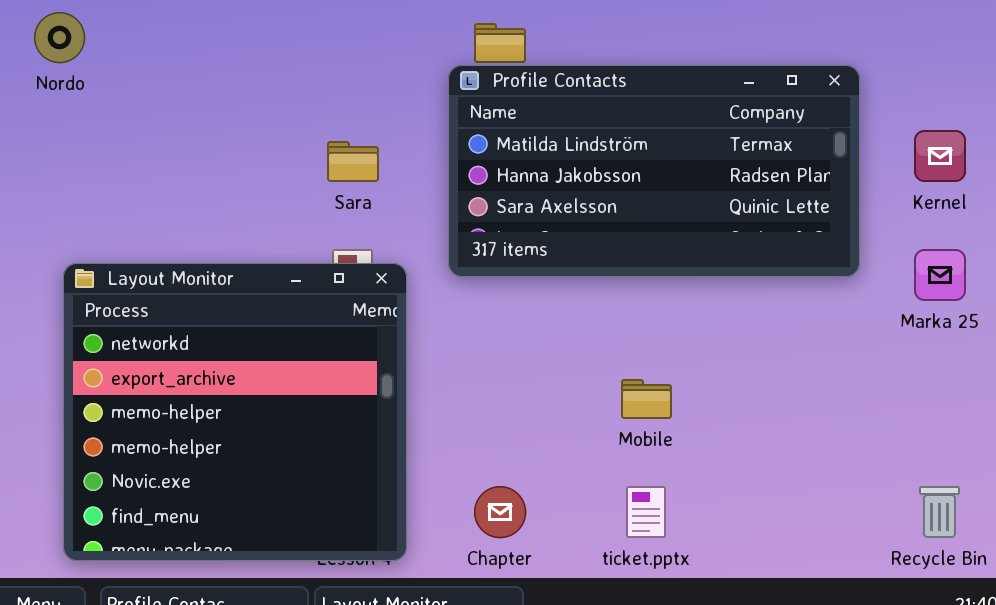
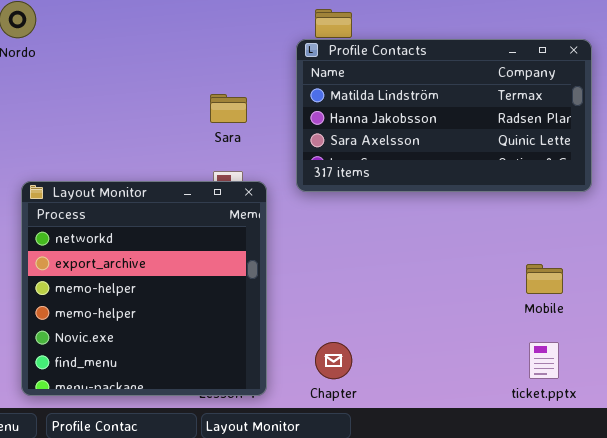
Mobile: [621,379,672,419] -> [526,264,563,294], moved
ticket.pptx: [626,486,666,538] -> [529,342,559,379], moved

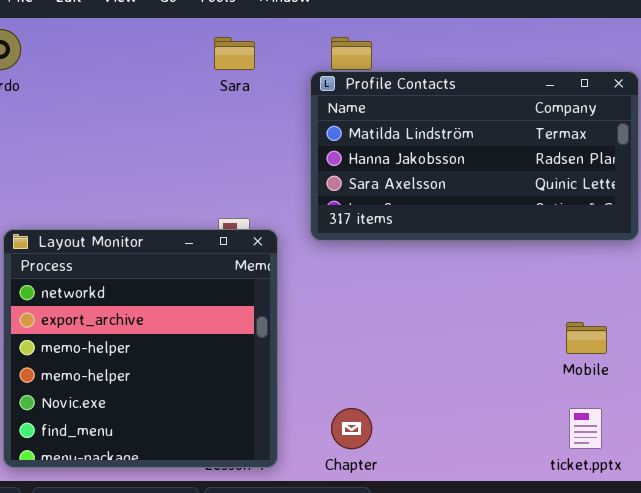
Sara: [210,94,247,123] -> [214,37,255,70], moved

